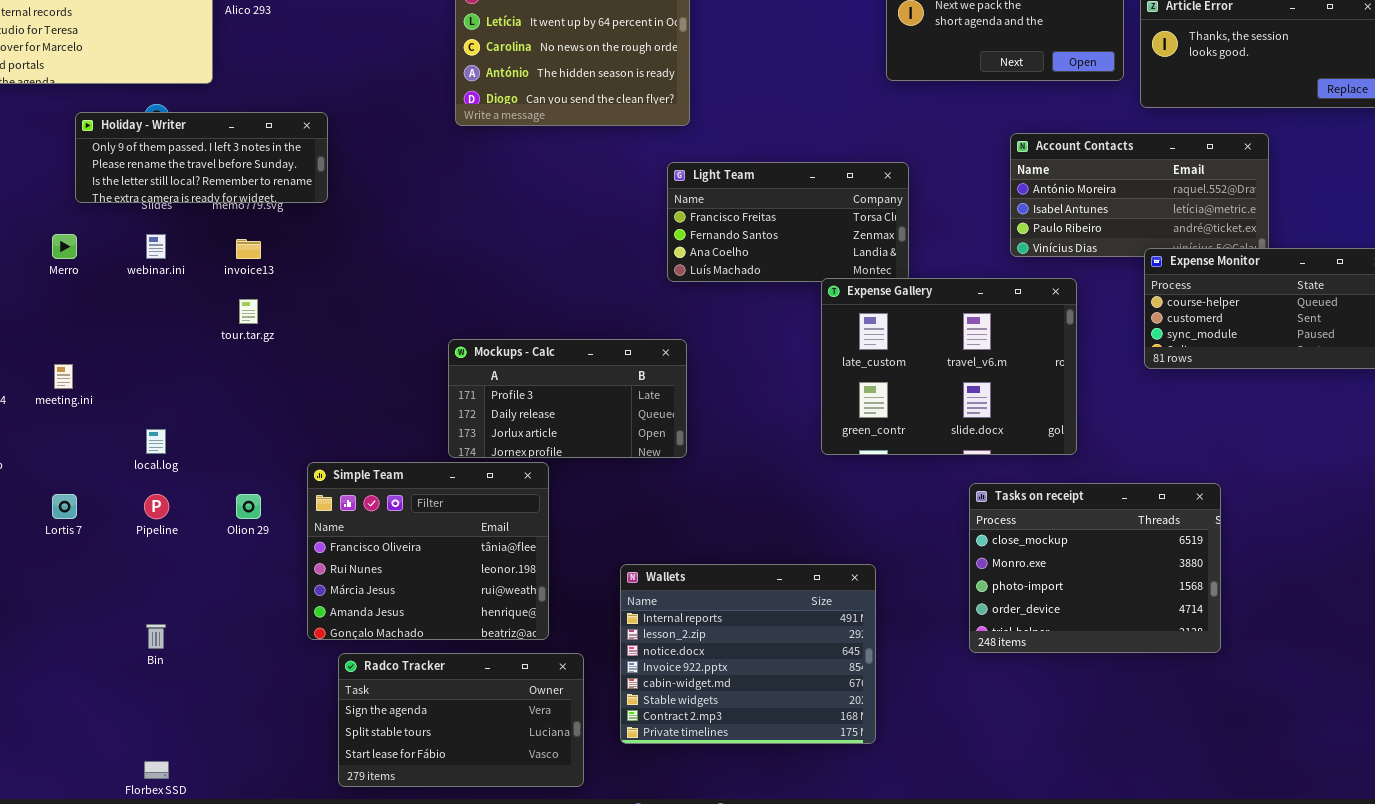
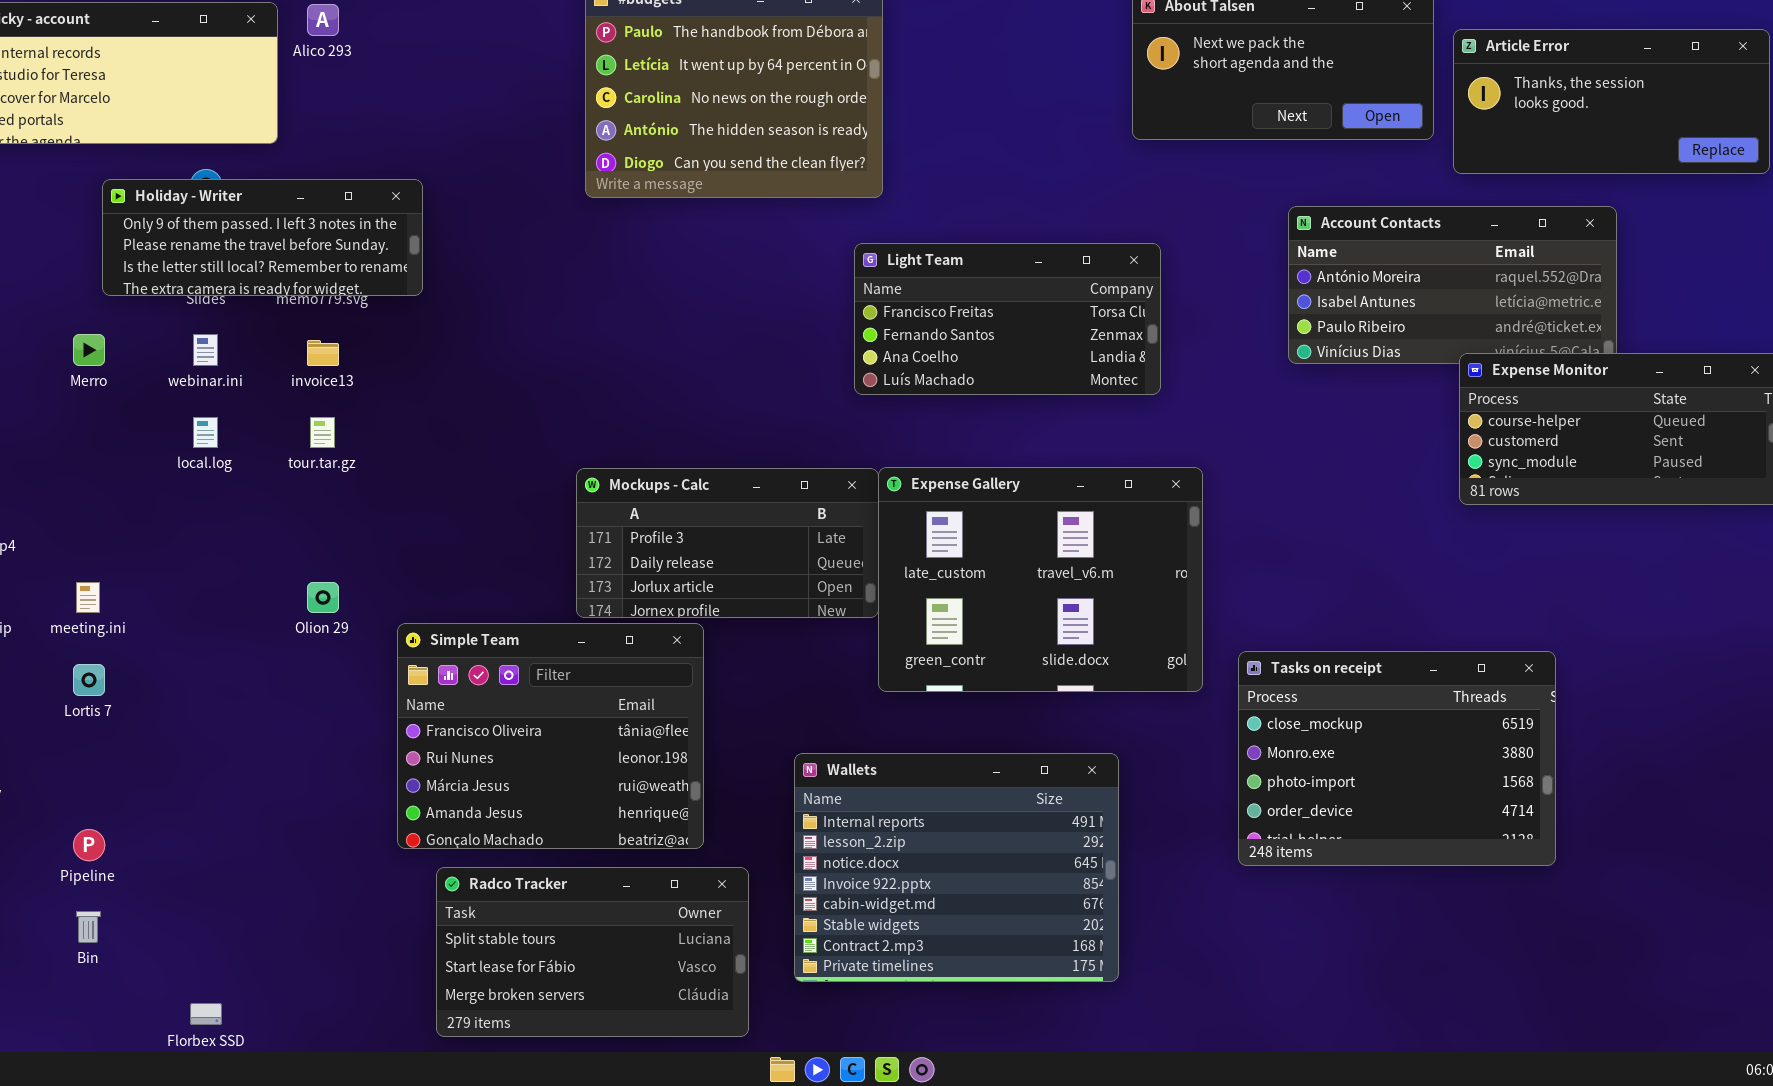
Expense Gallery: [821,278,1077,455] -> [878,467,1203,692], moved
meeting.ini: [54,364,73,389] -> [76,582,100,613], moved
local.log: [146,429,166,454] -> [193,417,218,448], moved
Pipeline: [144,494,169,519] -> [73,829,105,861], moved
Olion 29: [236,494,261,519] -> [307,582,339,613], moved
Bin: [146,624,166,649] -> [76,911,101,943], moved
Radco Tracker: [338,653,584,787] -> [436,867,749,1037], scrolled down 1 row

